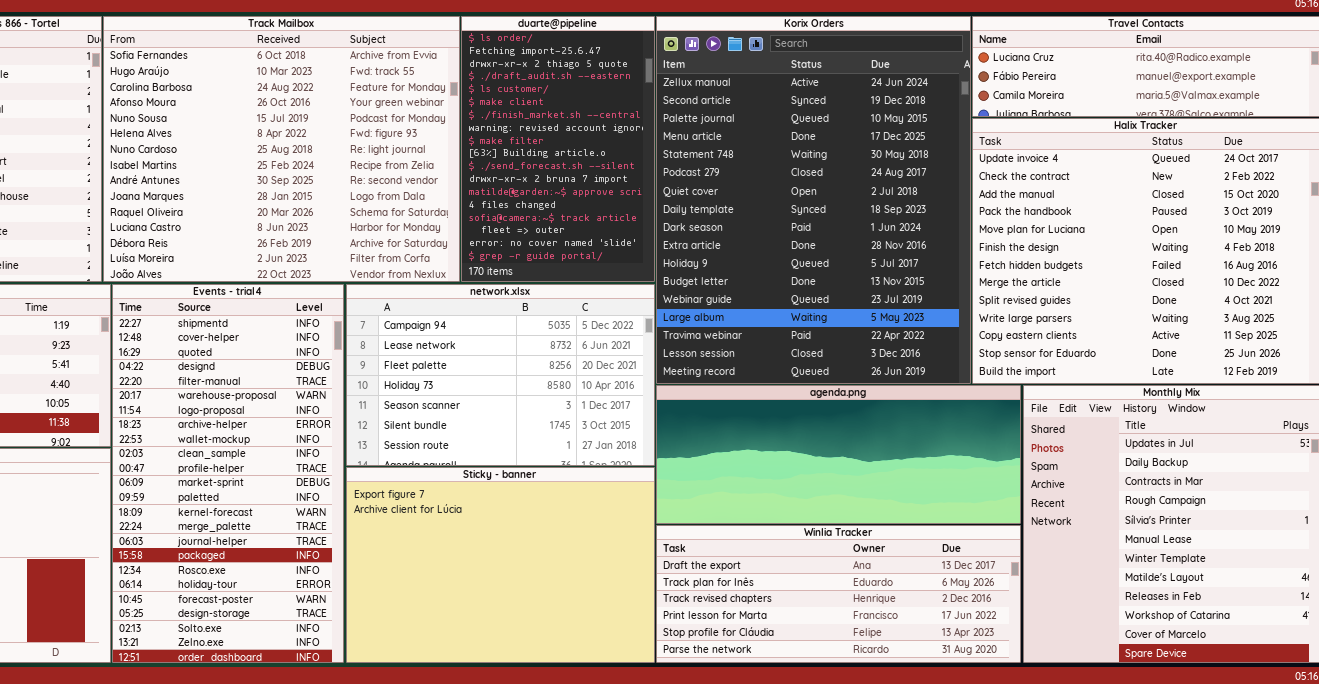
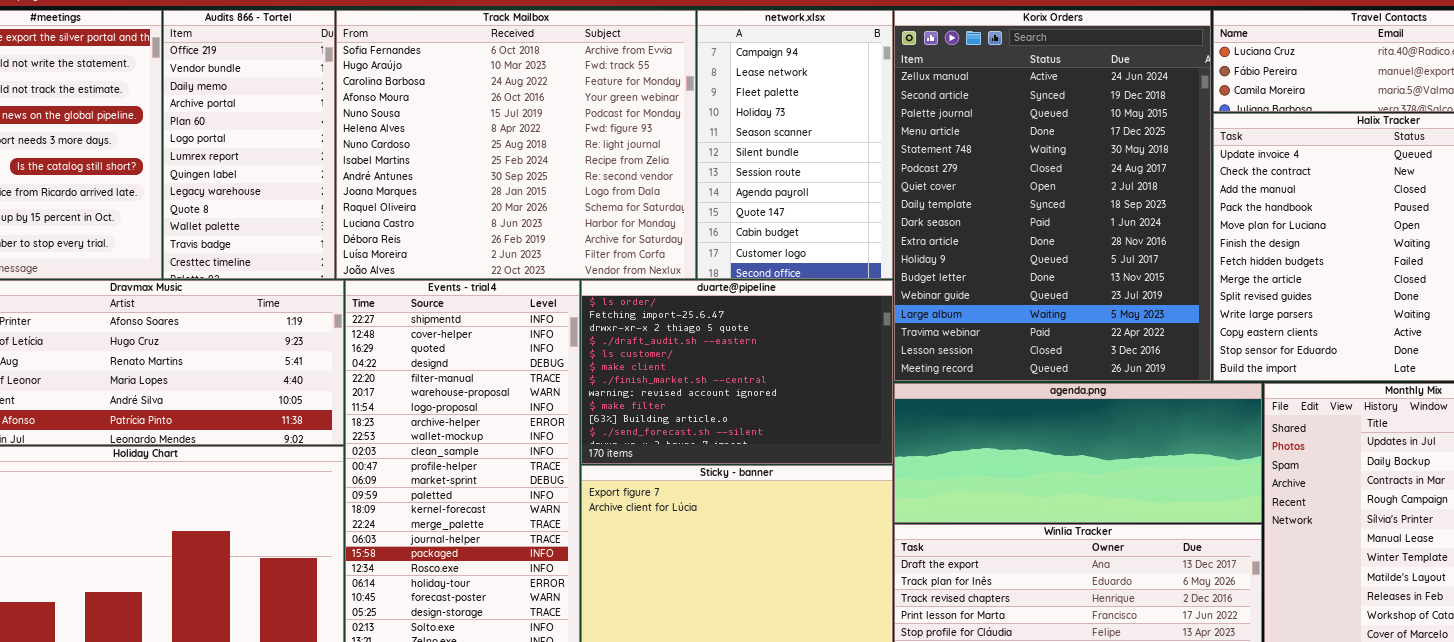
duarte@pipeline: [461,16,655,282] -> [581,280,893,464], moved, resized
network.xlsx: [346,284,655,466] -> [697,10,893,279], moved, resized

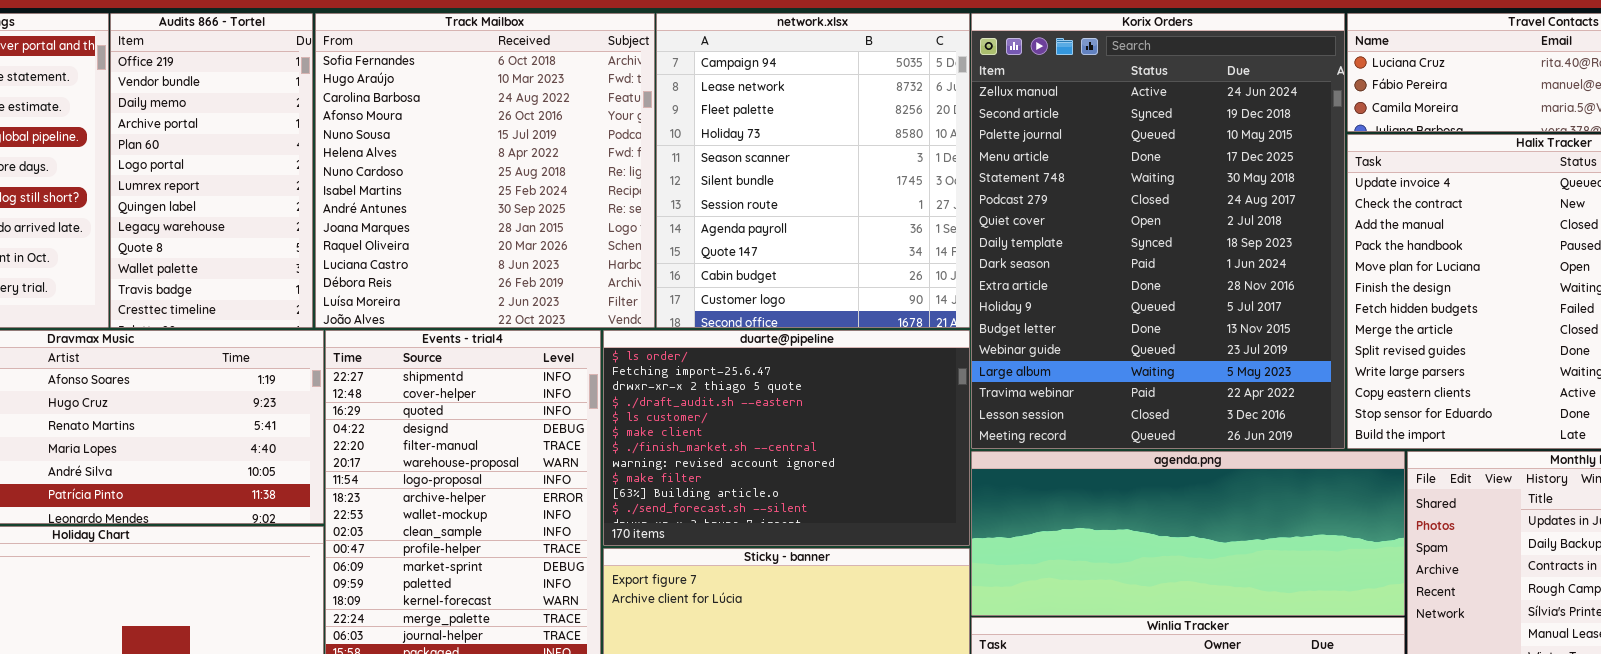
Track Mailbox: [336,10,696,279] -> [315,13,655,328], resized
network.xlsx: [697,10,893,279] -> [656,13,970,328], resized

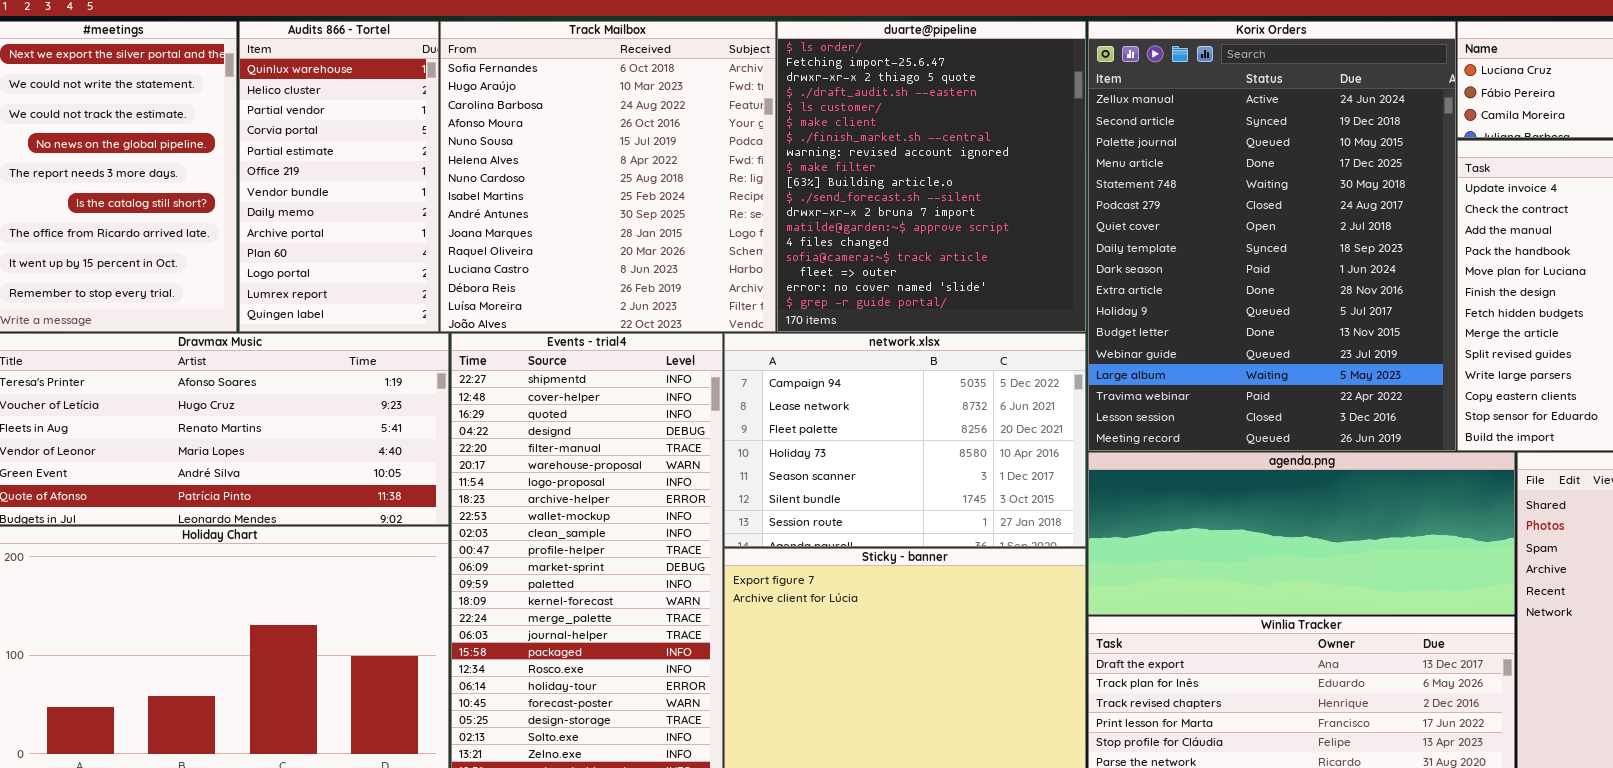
Audits 866 - Tortel: [110,13,313,328] -> [239,21,439,332], scrolled up 5 rows
network.xlsx: [656,13,970,328] -> [724,333,1086,547], moved, resized
duarte@pipeline: [603,330,970,546] -> [777,21,1086,332], moved, resized

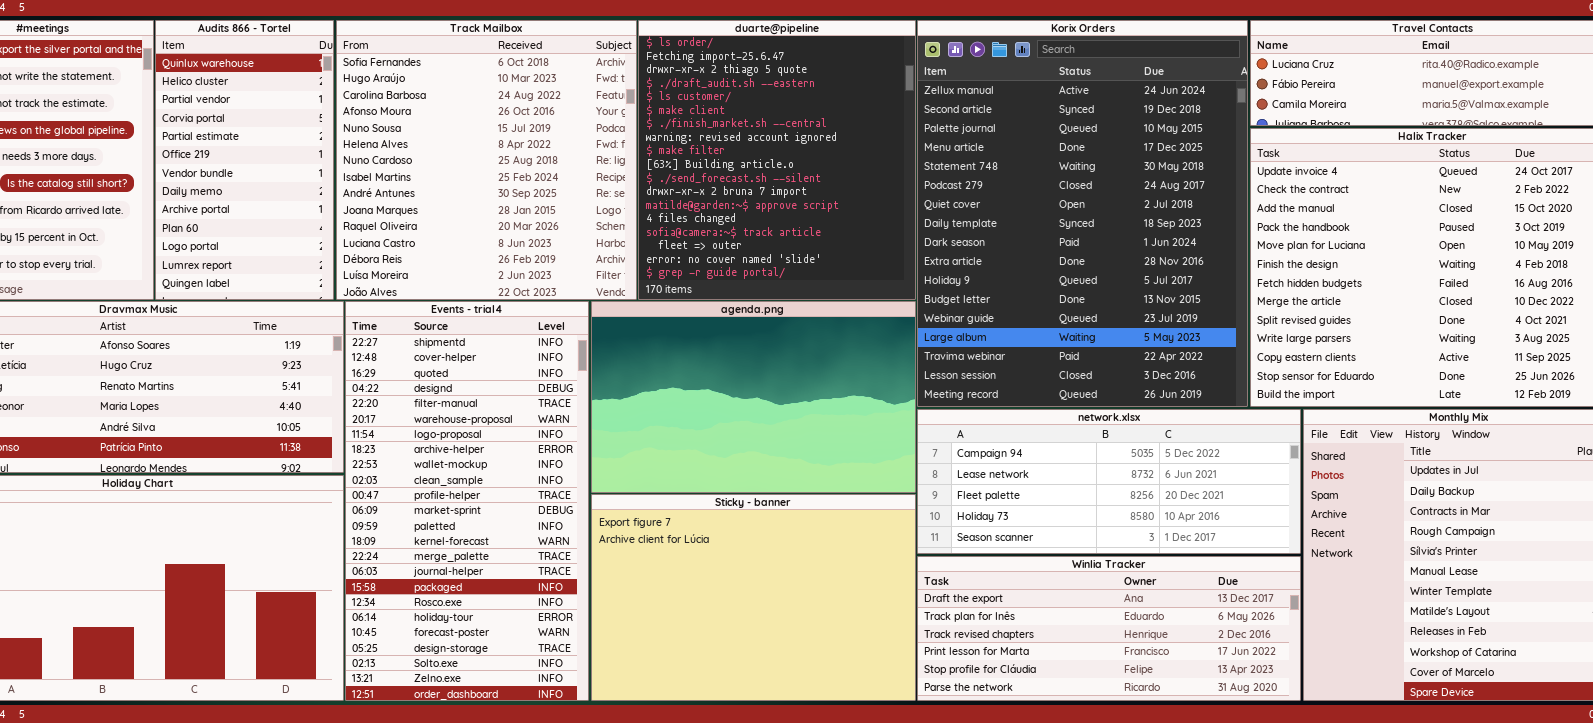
network.xlsx: [724,333,1086,547] -> [917,409,1301,554], moved, resized
agenda.png: [1088,452,1515,615] -> [591,301,916,493], moved, resized

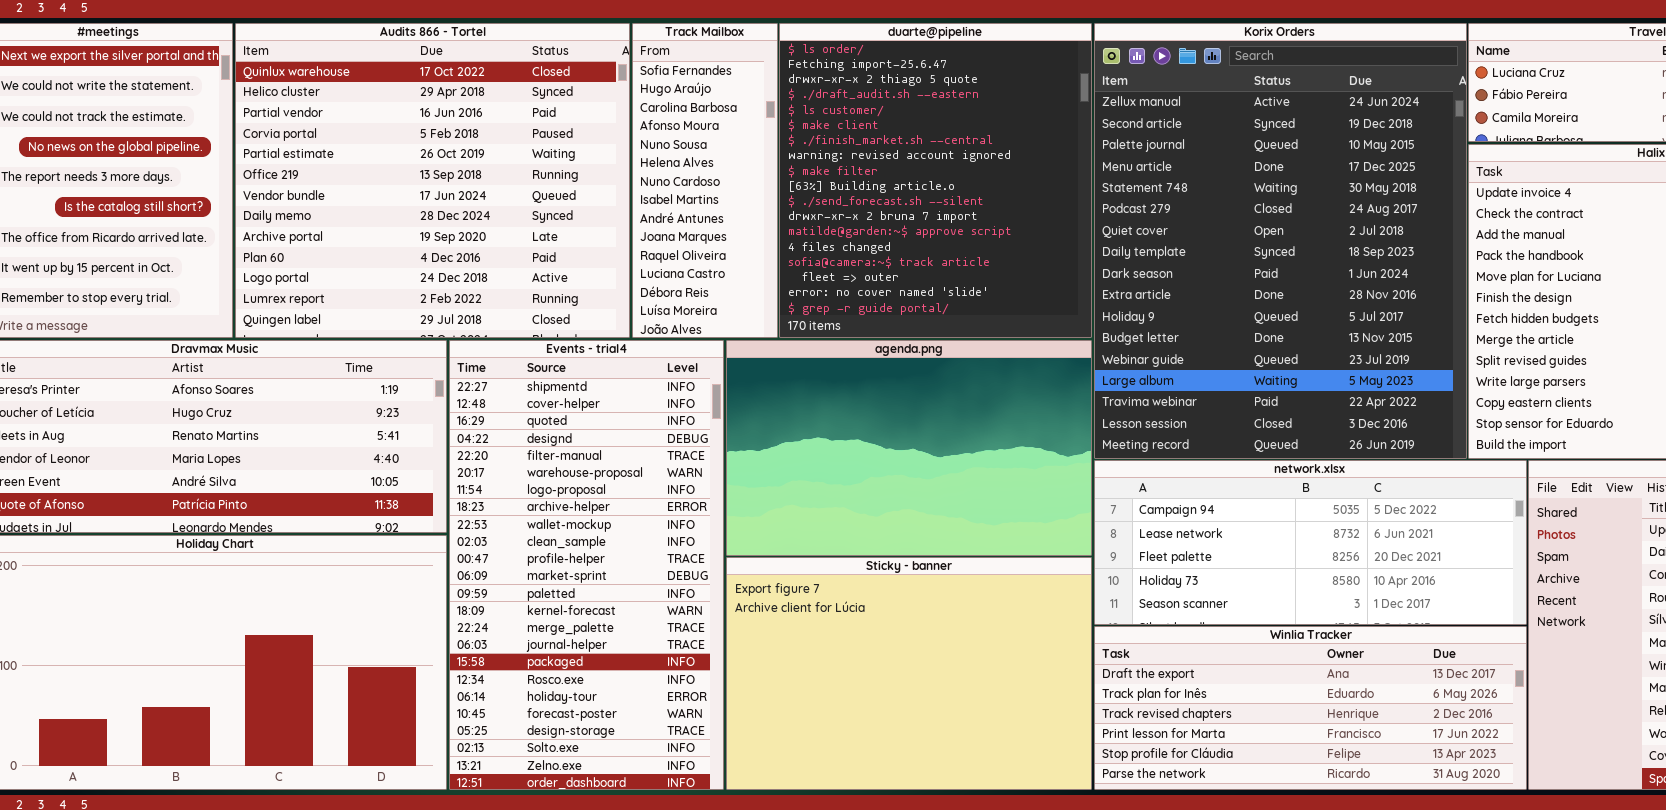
Audits 866 - Tortel: [155,20,334,300] -> [235,23,630,338], resized
Track Mailbox: [336,20,637,300] -> [632,23,778,338], resized

